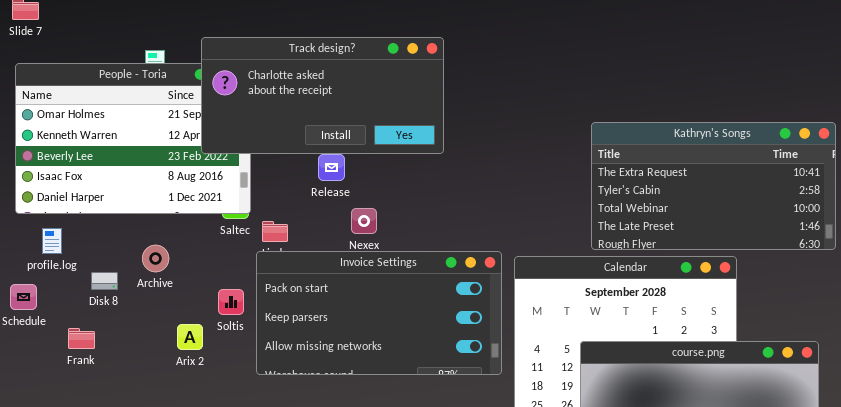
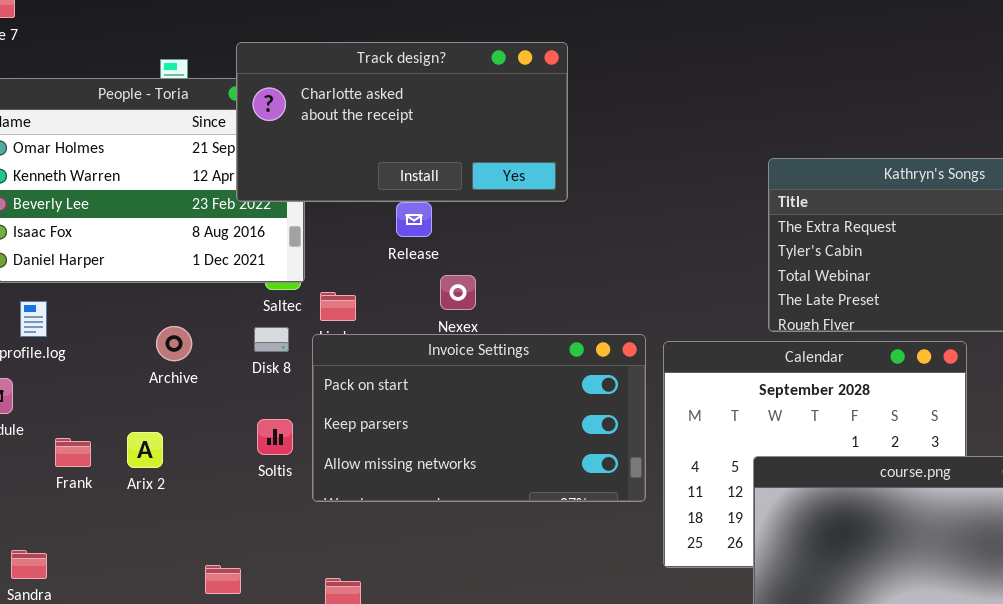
Disk 8: [91,272,118,290] -> [254,327,289,352], moved
Soltis: [218,289,244,315] -> [257,419,293,455], moved
Arix 2: [177,324,203,350] -> [127,432,163,468], moved

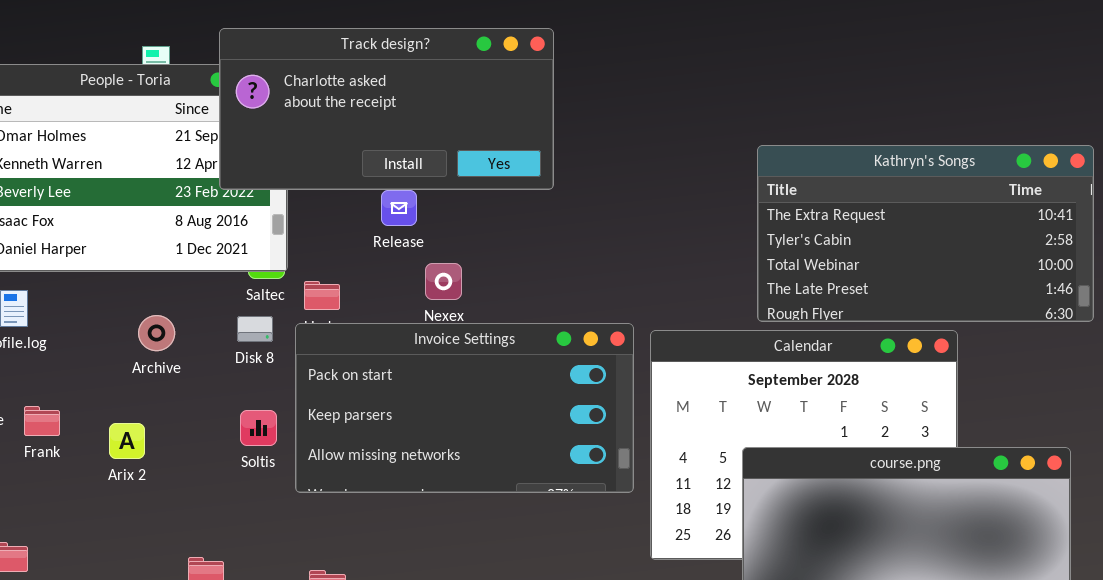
Frank: [55,438,91,467] -> [24,406,60,436], moved

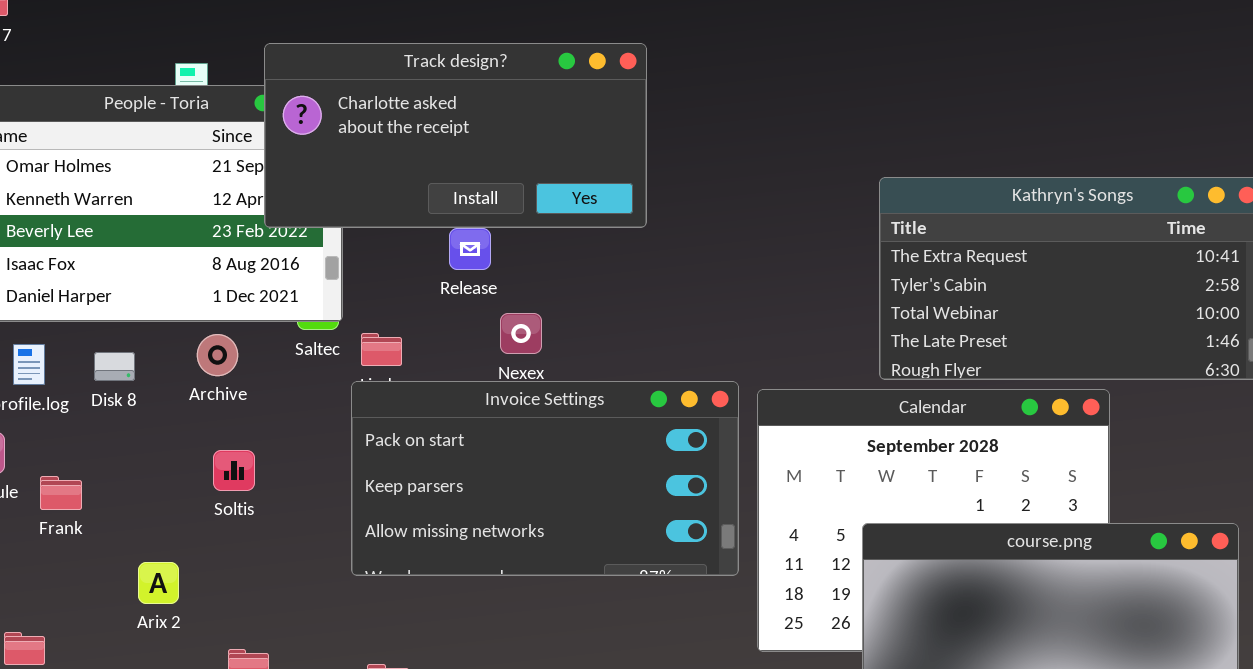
Archive: [138,315,175,351] -> [197,334,238,376], moved
Disk 8: [237,316,273,342] -> [94,352,135,381], moved
Soltis: [240,410,277,446] -> [213,450,255,491], moved
Arix 2: [109,423,145,459] -> [138,562,179,604], moved

